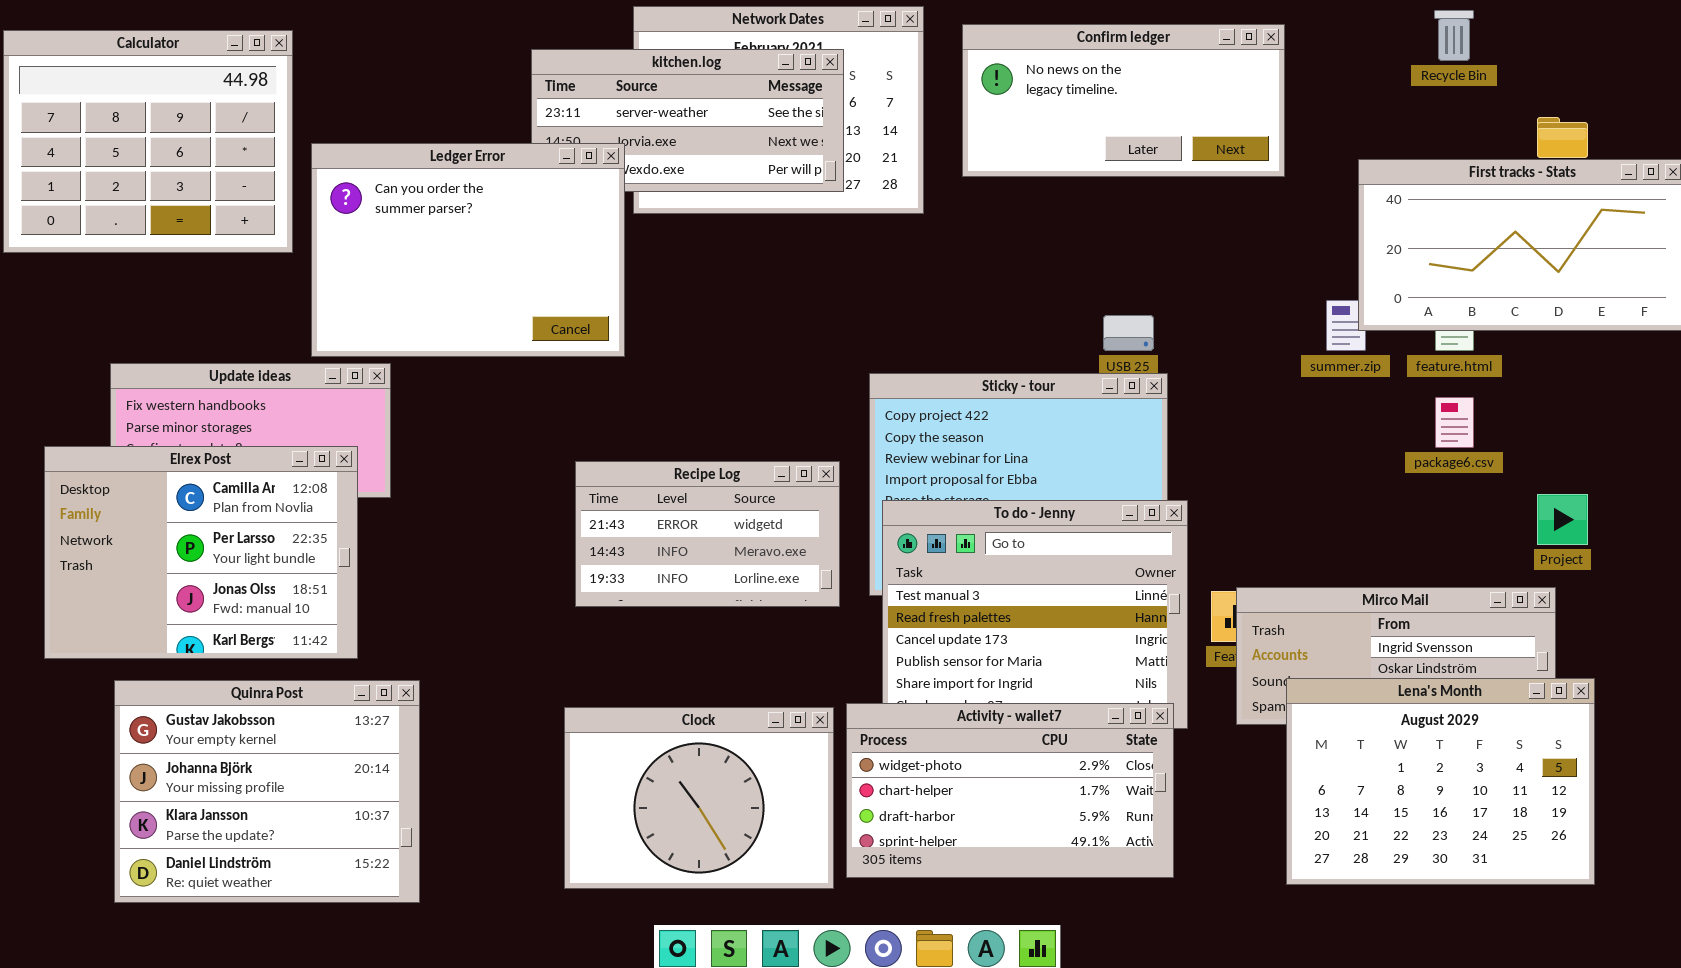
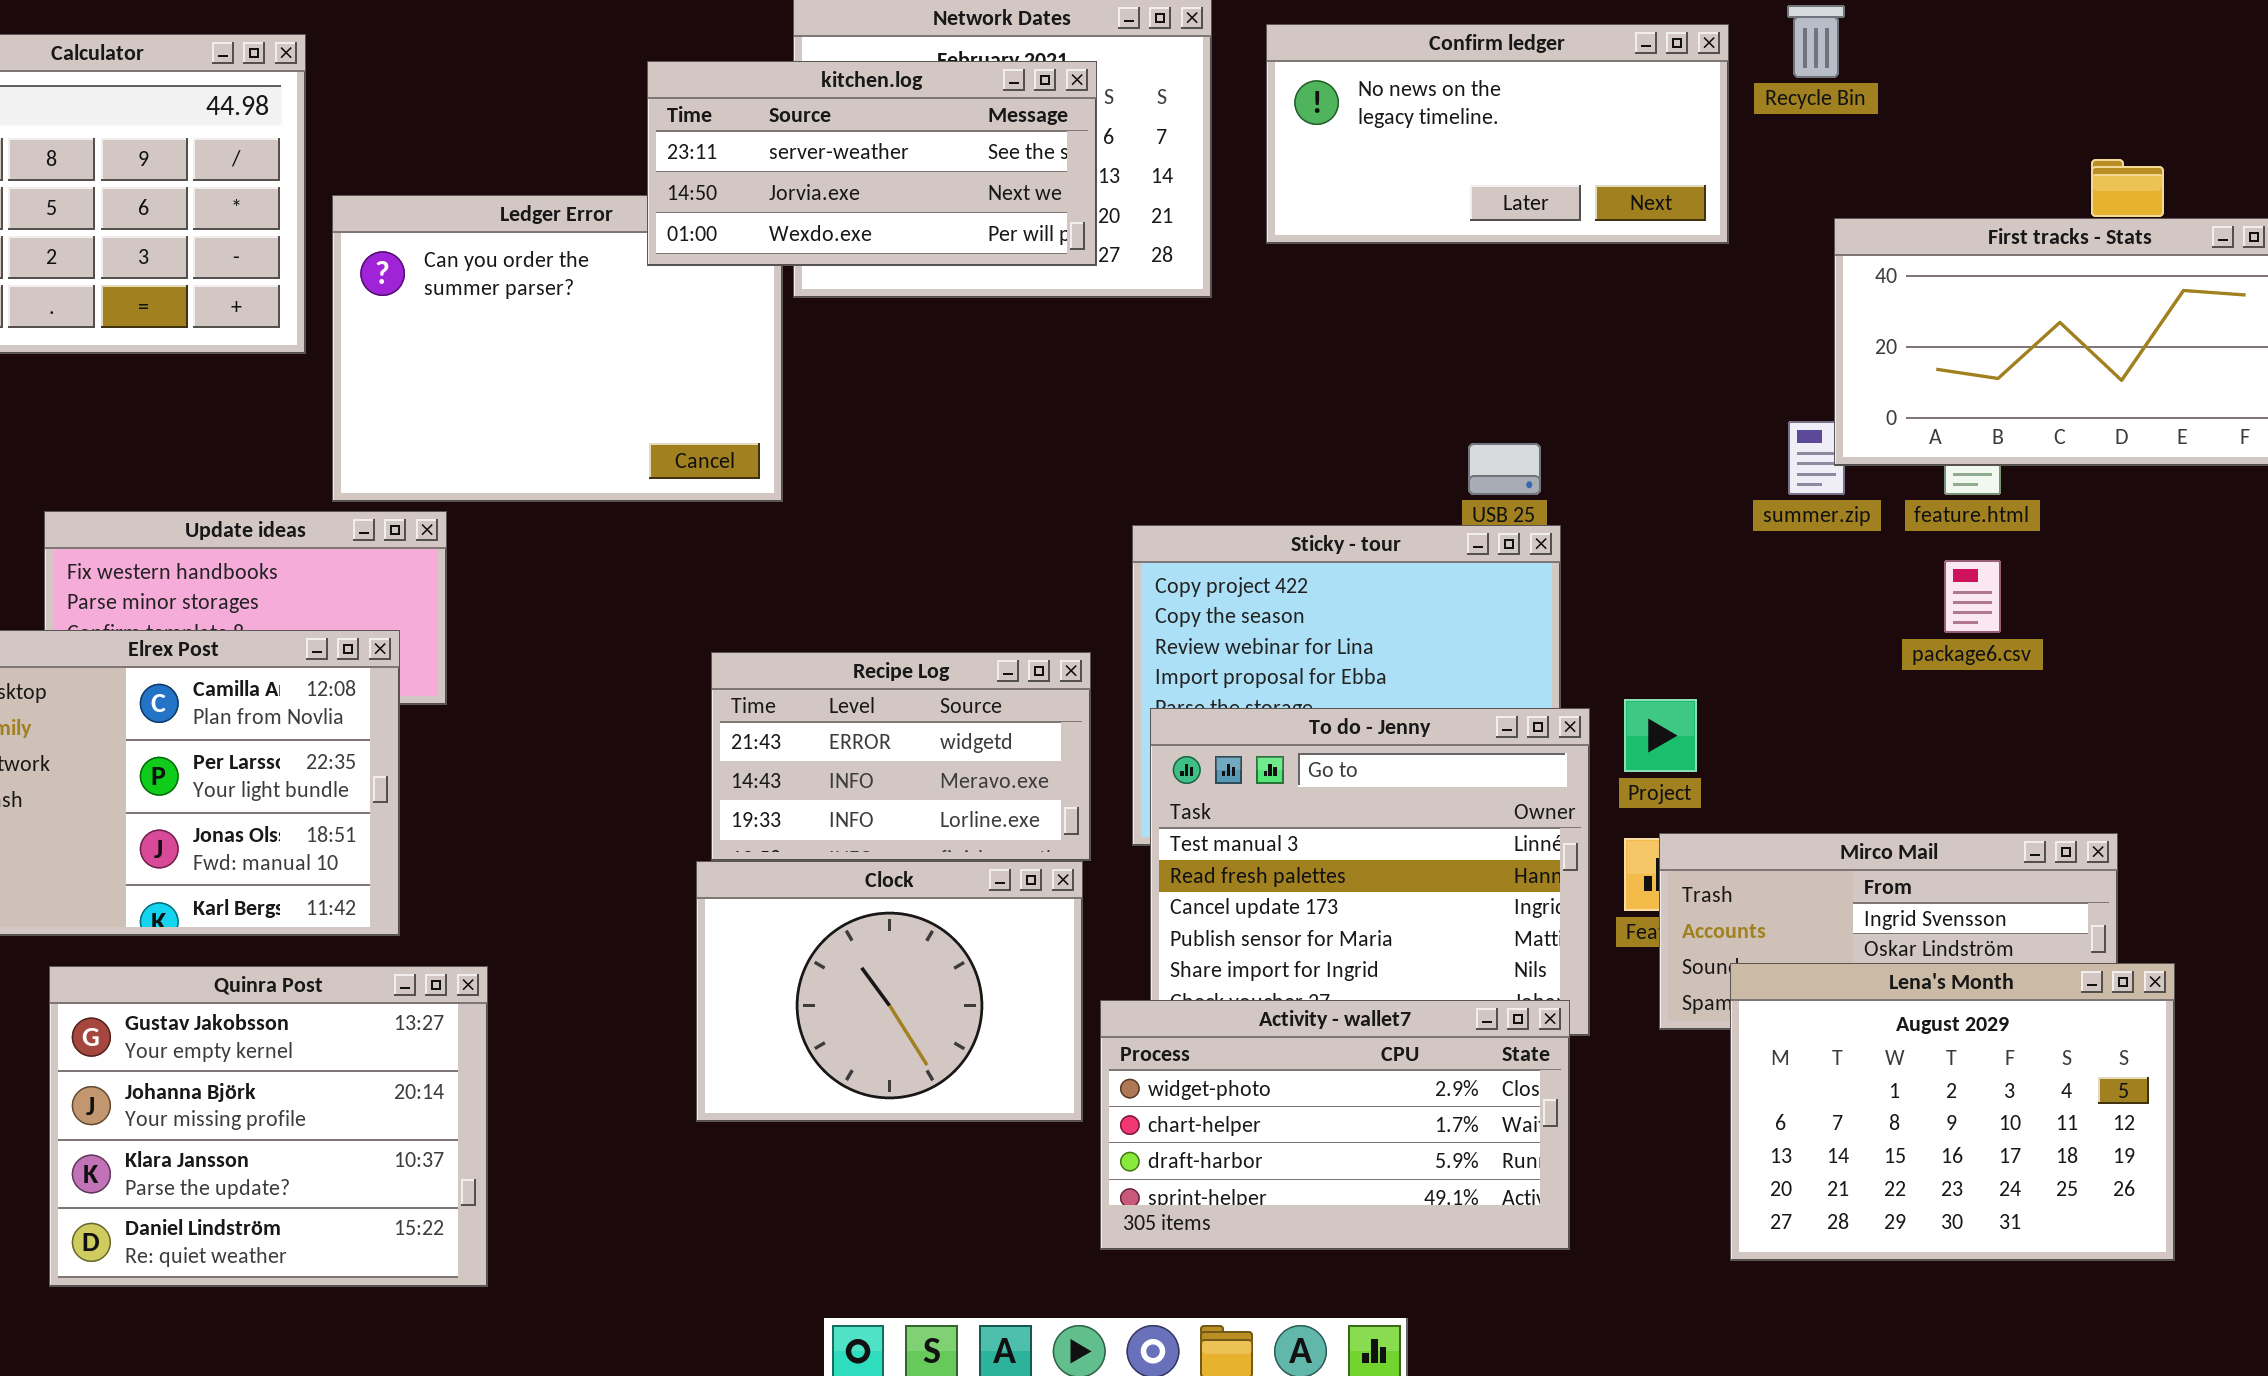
Recycle Bin: [1434,10,1474,61] -> [1787,5,1845,78], moved
kitchen.log: [531,49,844,192] -> [647,61,1097,266], raised
Project: [1537,494,1588,545] -> [1624,699,1697,772], moved
Clock: [564,707,834,889] -> [696,861,1083,1122], moved

